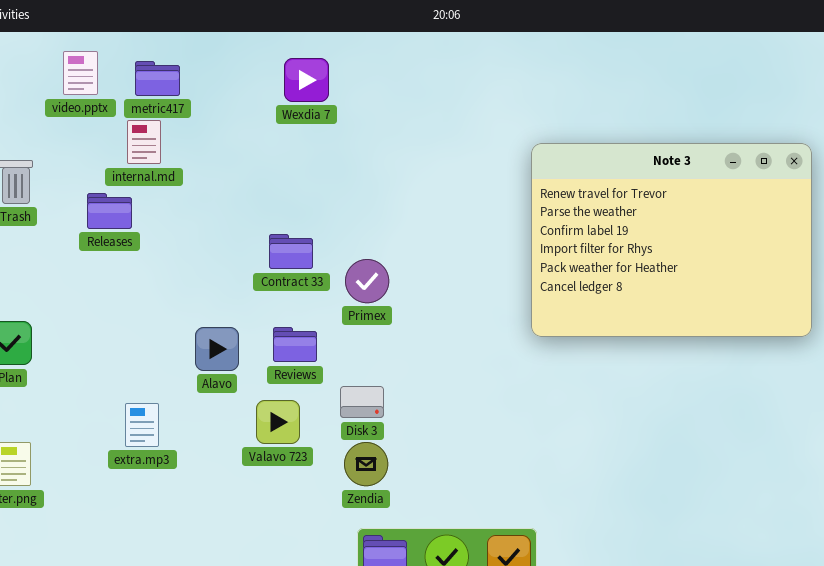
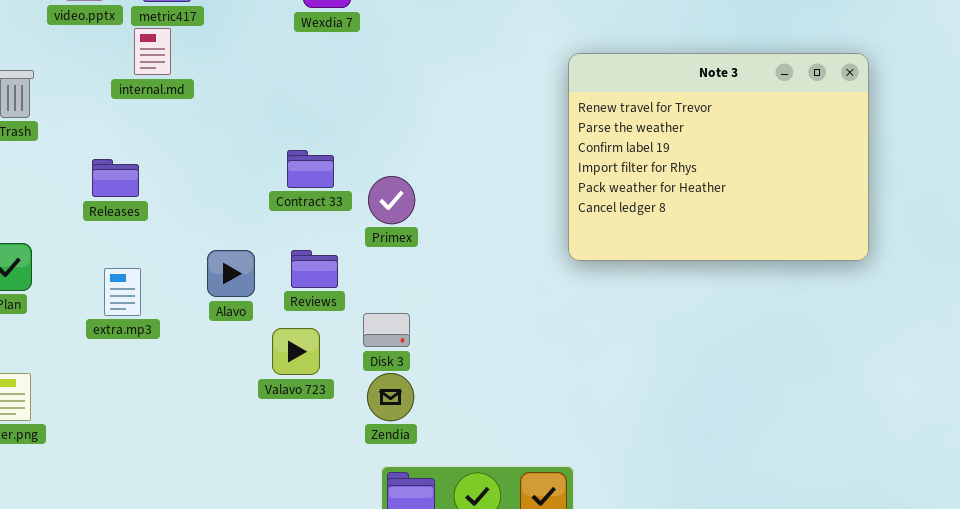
Releases: [87,193,132,229] -> [92,159,139,197], moved
extra.mp3: [125,403,159,447] -> [104,268,141,316], moved

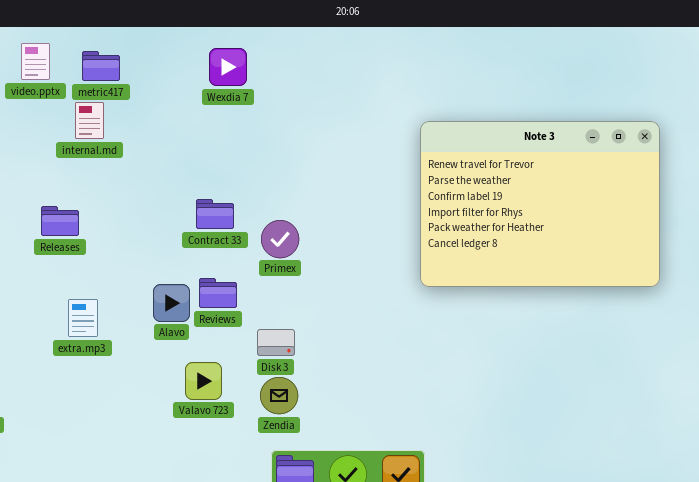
Alavo: [207,250,255,297] -> [153,284,190,322], moved
extra.mp3: [104,268,141,316] -> [68,299,98,337], moved
Valavo 723: [272,328,320,375] -> [185,362,222,400], moved

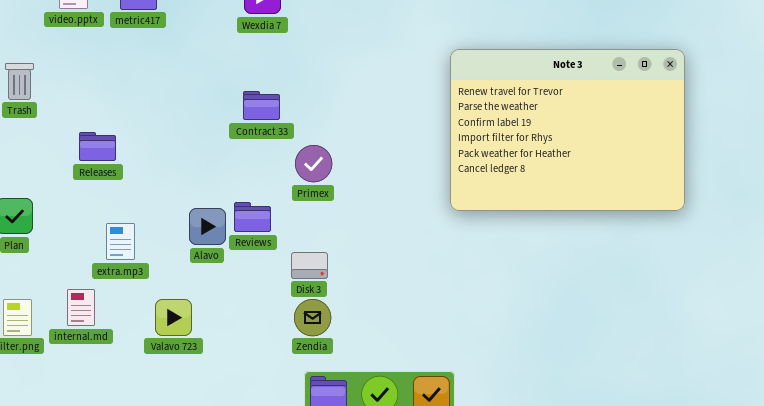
internal.md: [75,102,104,139] -> [67,289,95,326], moved
Contract 33: [196,199,234,229] -> [243,91,280,120], moved
Valavo 723: [185,362,222,400] -> [155,299,192,336], moved

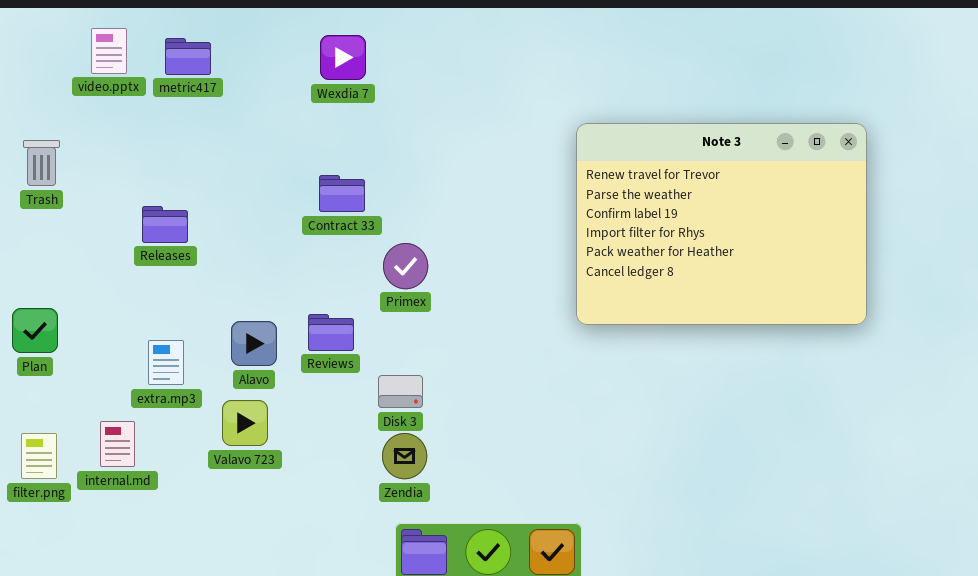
Releases: [79,132,116,161] -> [142,206,188,243], moved
Alavo: [189,208,226,245] -> [231,321,277,366], moved
Valavo 723: [155,299,192,336] -> [222,400,268,446], moved

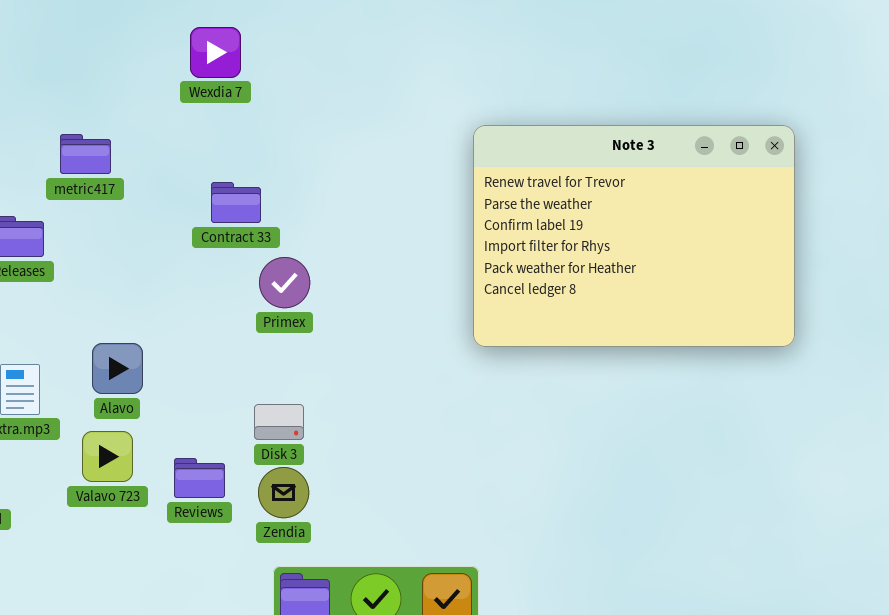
metric417: [165,38,211,75] -> [60,134,111,174], moved
Contract 33: [319,175,365,212] -> [211,182,261,223], moved
Reviews: [308,314,354,351] -> [174,458,225,498], moved

